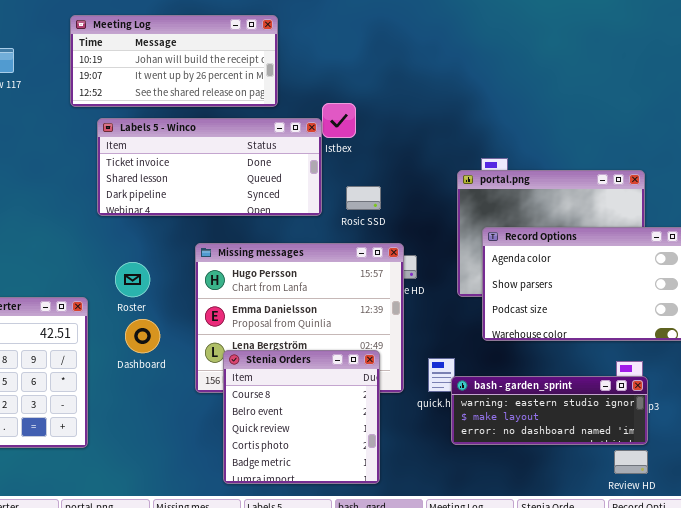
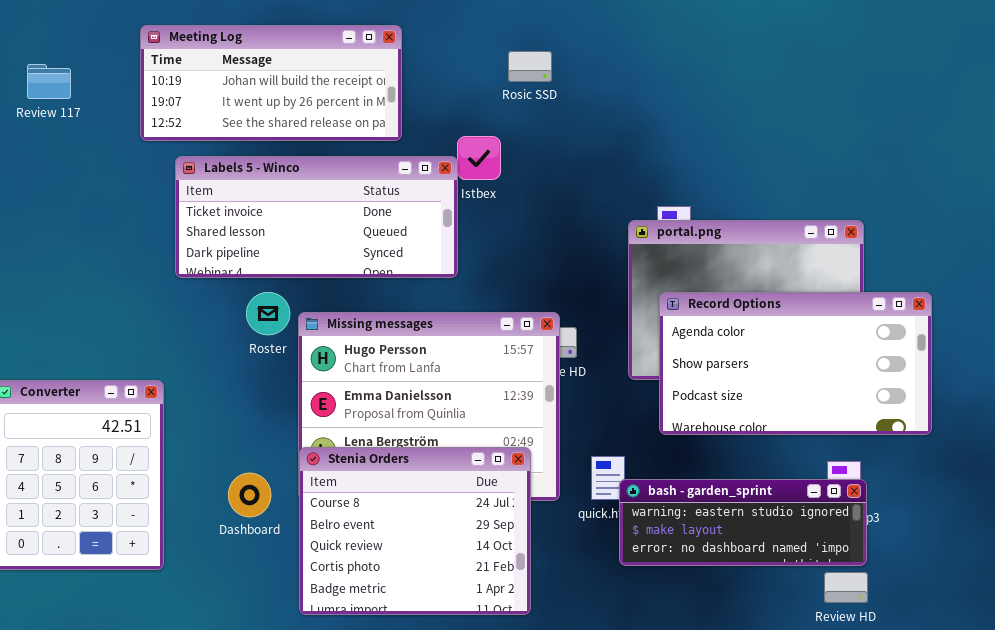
Rosic SSD: [346,186,381,210] -> [508,51,552,82], moved
Roster: [115,262,150,297] -> [246,292,290,335], moved
Dashboard: [125,319,160,353] -> [228,473,271,517], moved
Stenia Orders: [223,350,380,484] -> [299,447,531,615], resized

